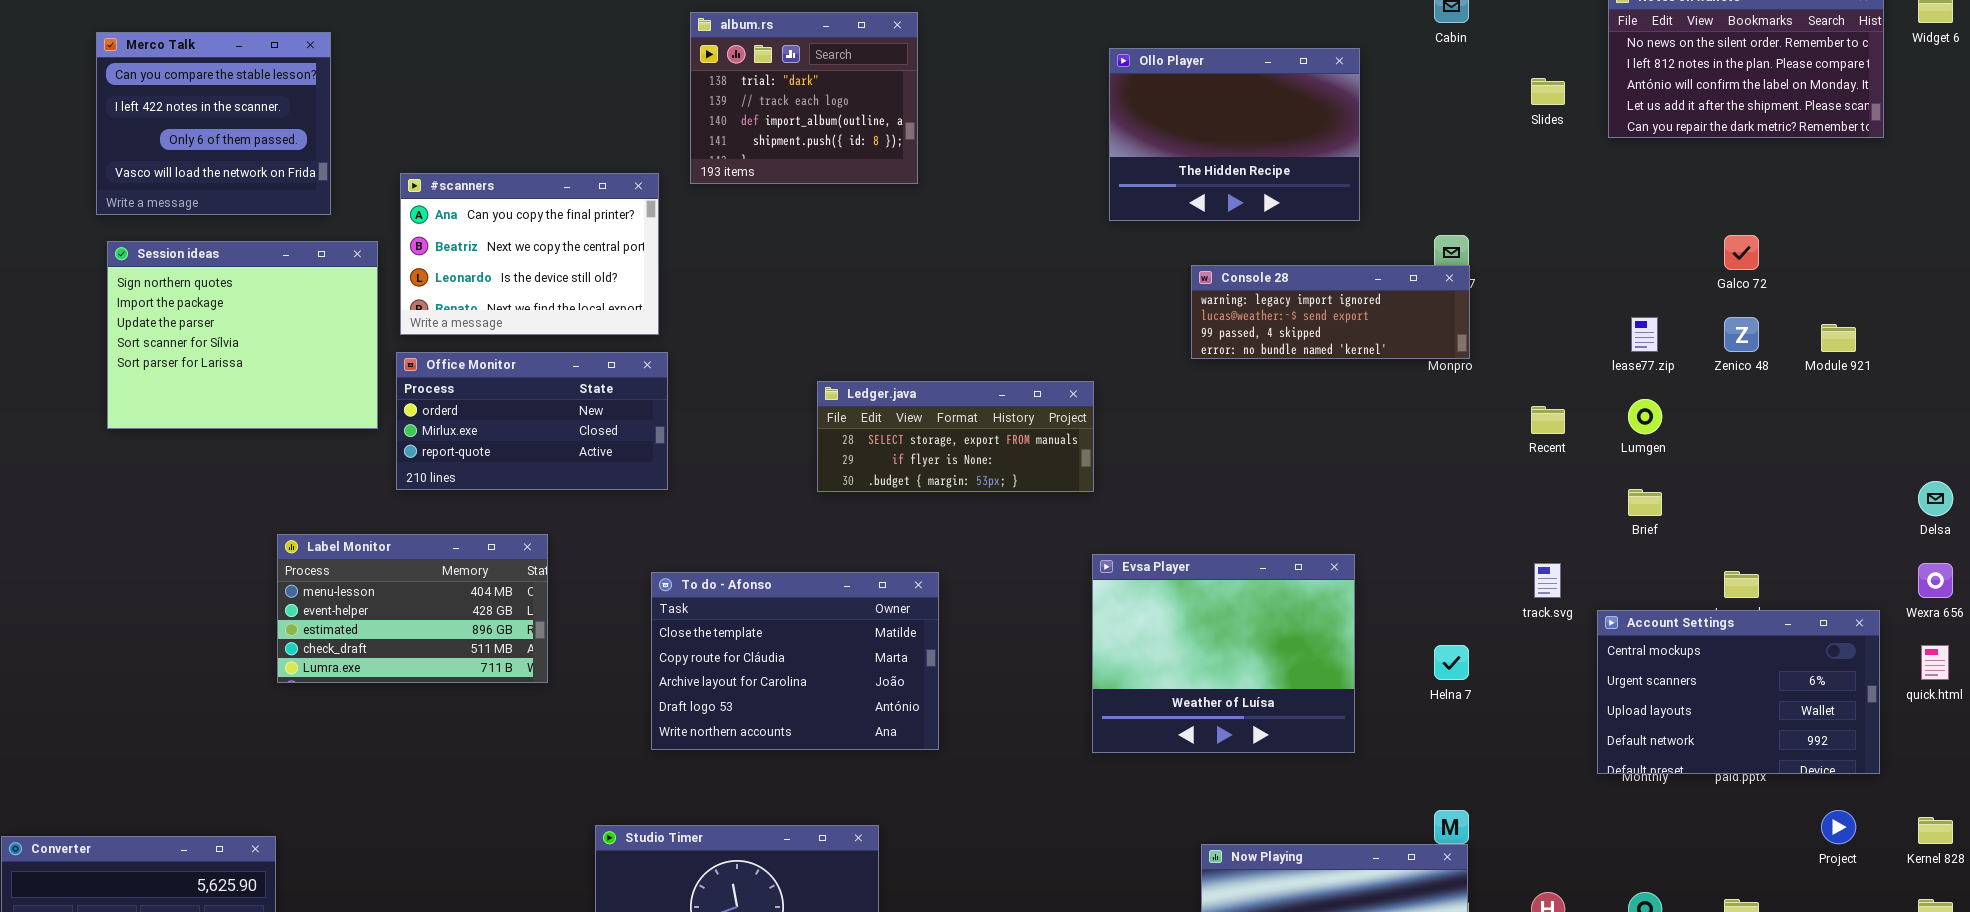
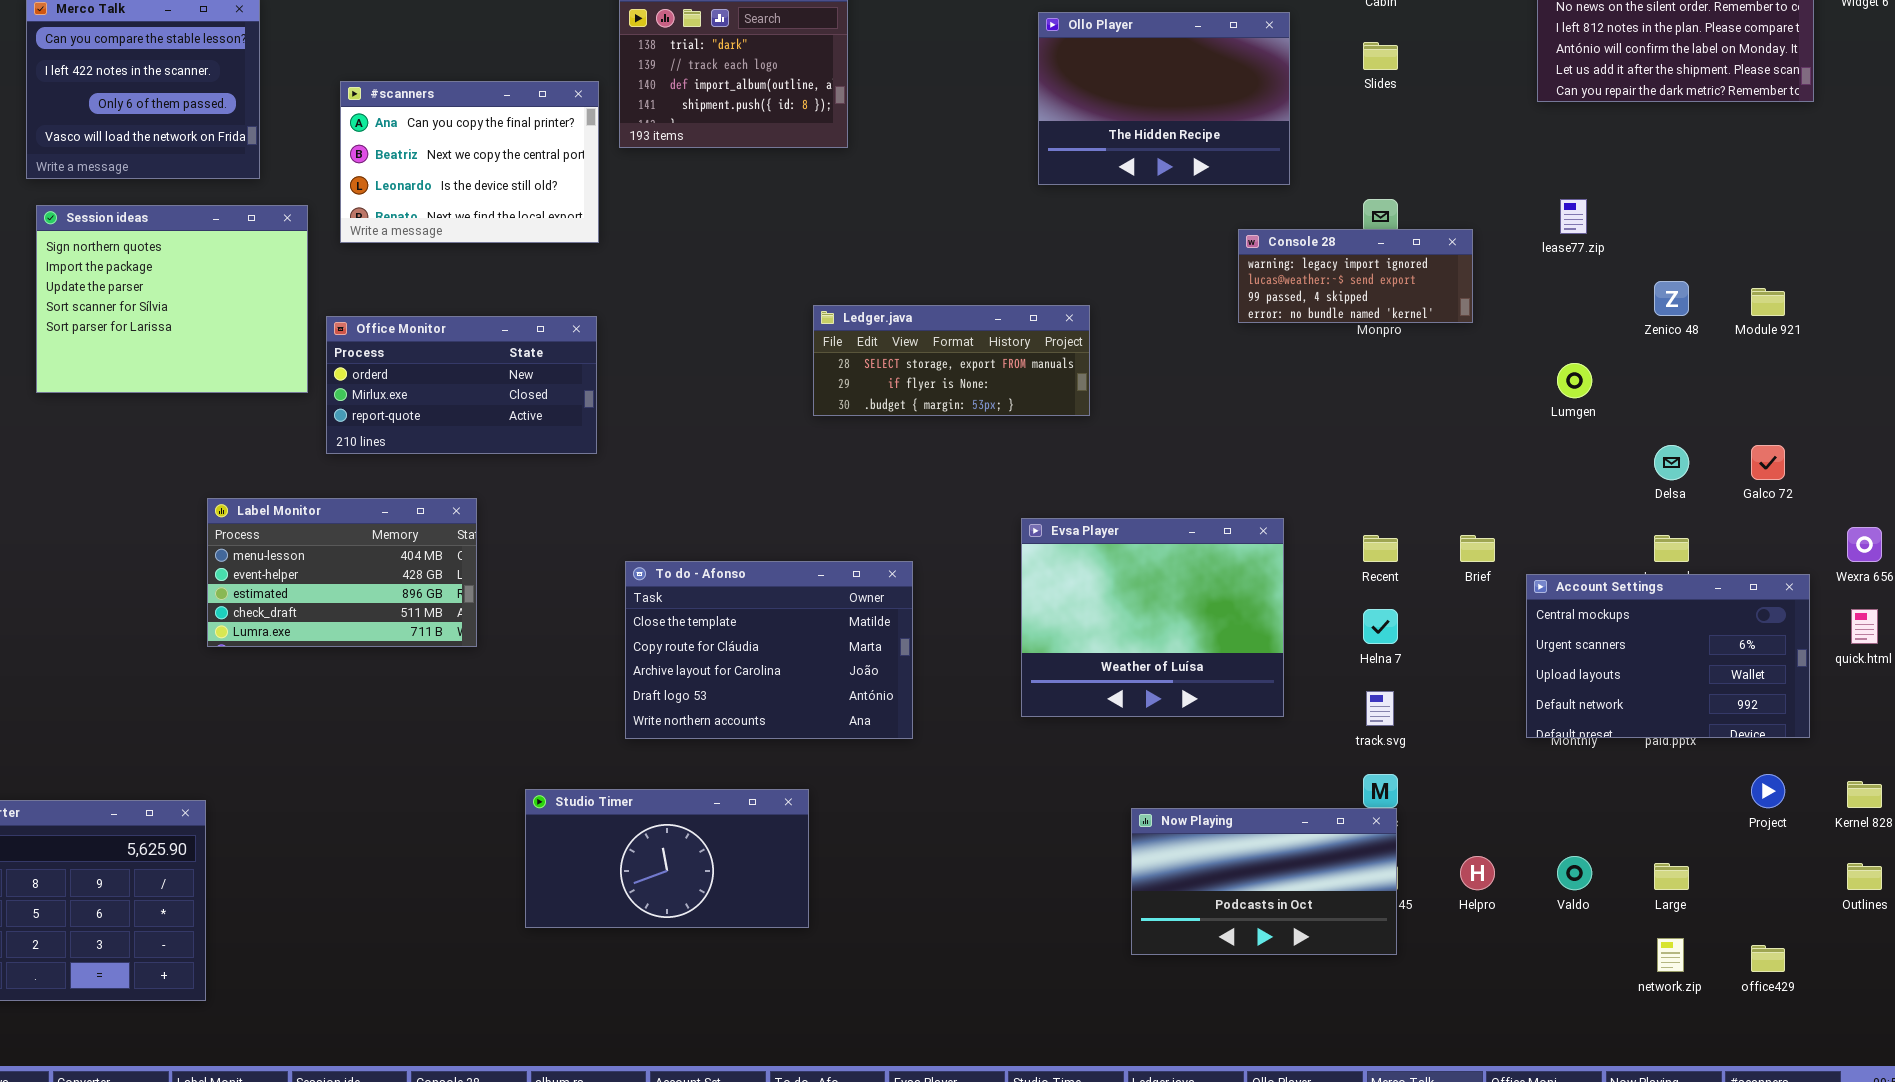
Slides: [1531,78,1565,105] -> [1363,42,1398,70], moved
#scanners: [400,173,659,335] -> [340,81,599,243], moved
Galco 72: [1724,235,1759,270] -> [1751,445,1785,480], moved
Console 28: [1191,265,1470,359] -> [1238,229,1473,323], moved, resized
lease77.zip: [1631,317,1658,352] -> [1560,199,1587,234], moved
Ledger.java: [817,381,1094,492] -> [813,305,1090,416], moved
Recent: [1531,406,1565,434] -> [1363,535,1398,562], moved
Delsa: [1918,481,1953,516] -> [1654,445,1689,480], moved
Brief: [1628,489,1662,516] -> [1460,535,1495,562], moved
track.svg: [1534,563,1561,598] -> [1366,691,1394,726], moved
To do - Afonso: [651,572,939,750] -> [625,561,913,739], moved

